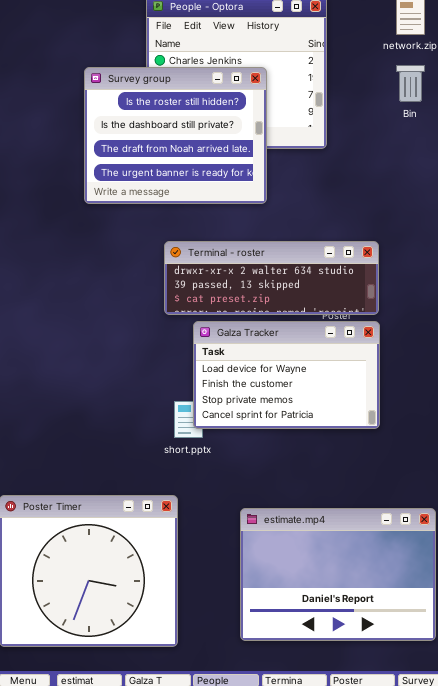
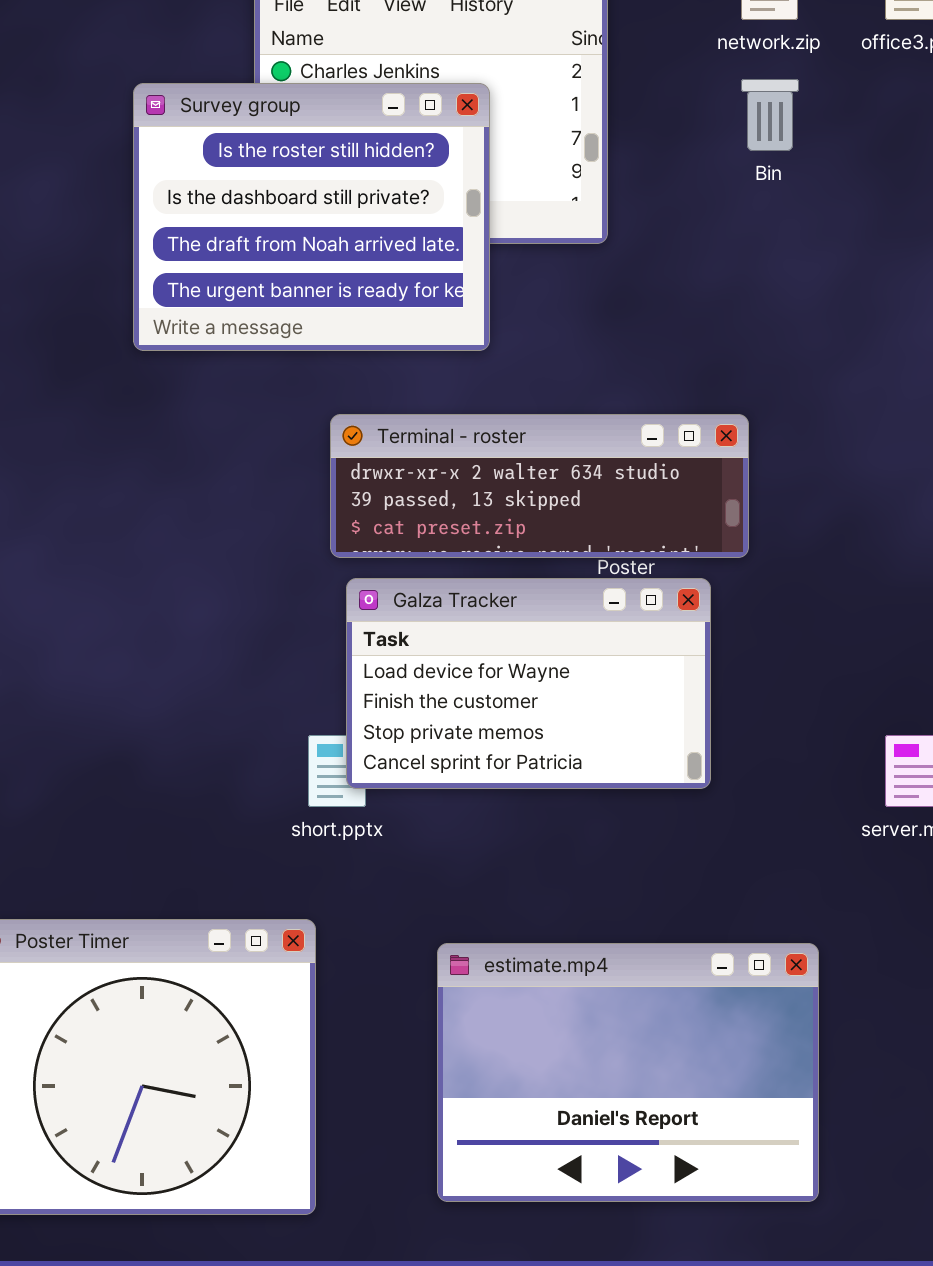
Terminal - roster: [164,241,379,315] -> [330,414,749,558], moved

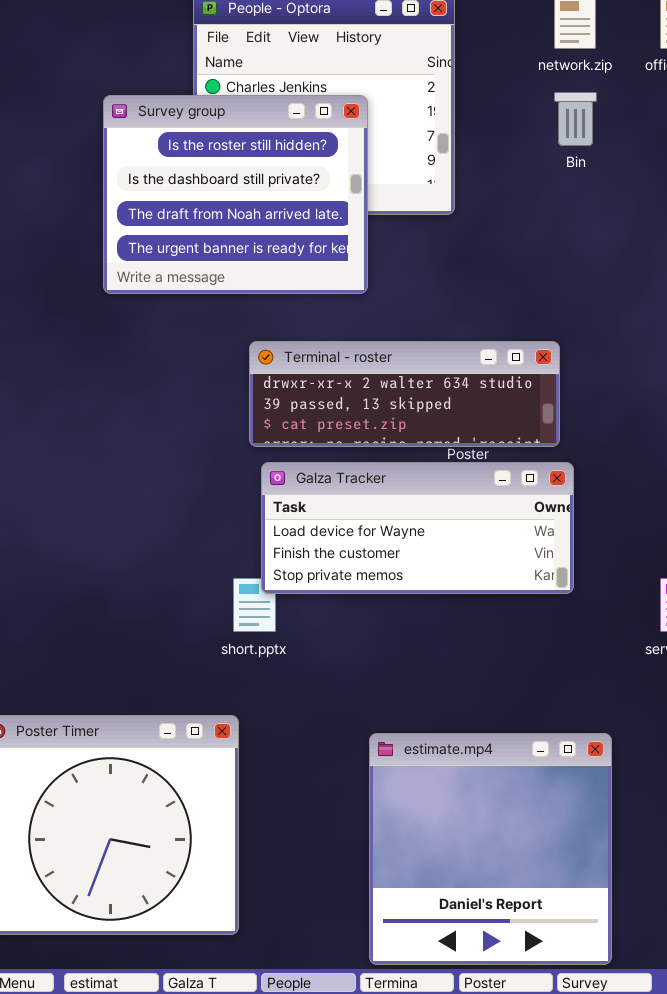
Galza Tracker: [346,578,711,789] -> [261,462,574,594], resized
estimate.mp4: [437,943,819,1202] -> [369,733,612,965], resized

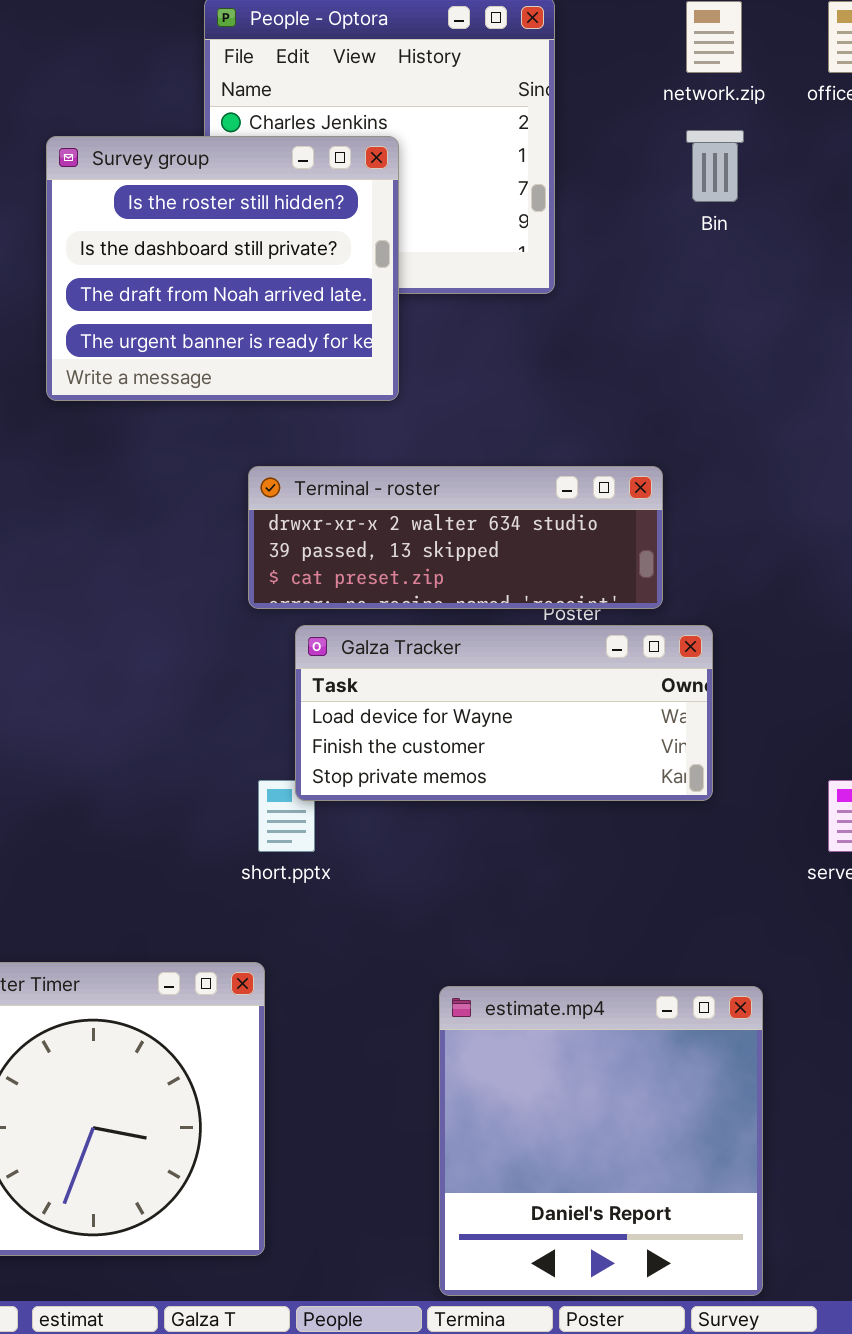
Survey group: [103,95,368,294] -> [46,136,399,401], moved
Terminal - roster: [249,341,560,447] -> [248,466,663,609], moved

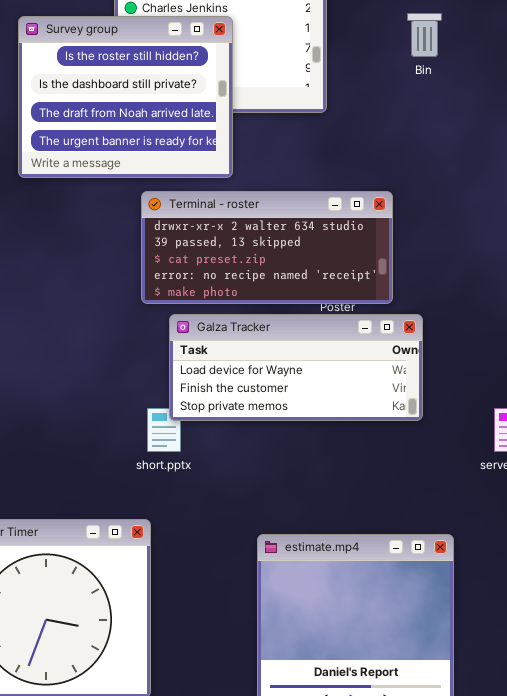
Terminal - roster: [248,466,663,609] -> [141,191,393,304], resized

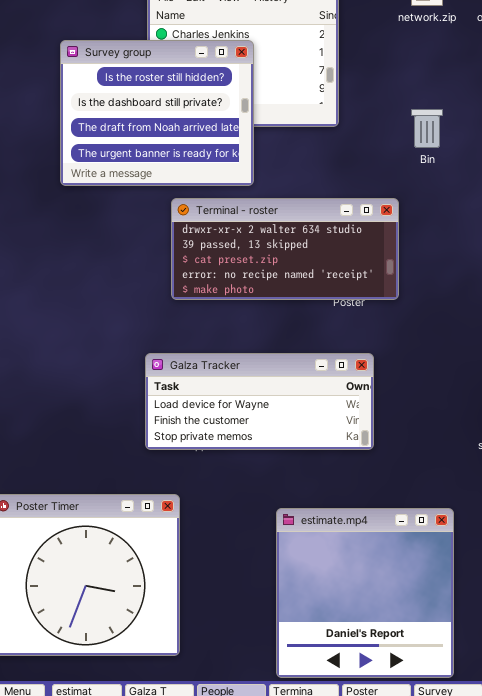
Bin: [407,13,442,57] -> [411,109,443,148], moved
Galza Tracker: [169,314,423,421] -> [145,353,374,450], moved

